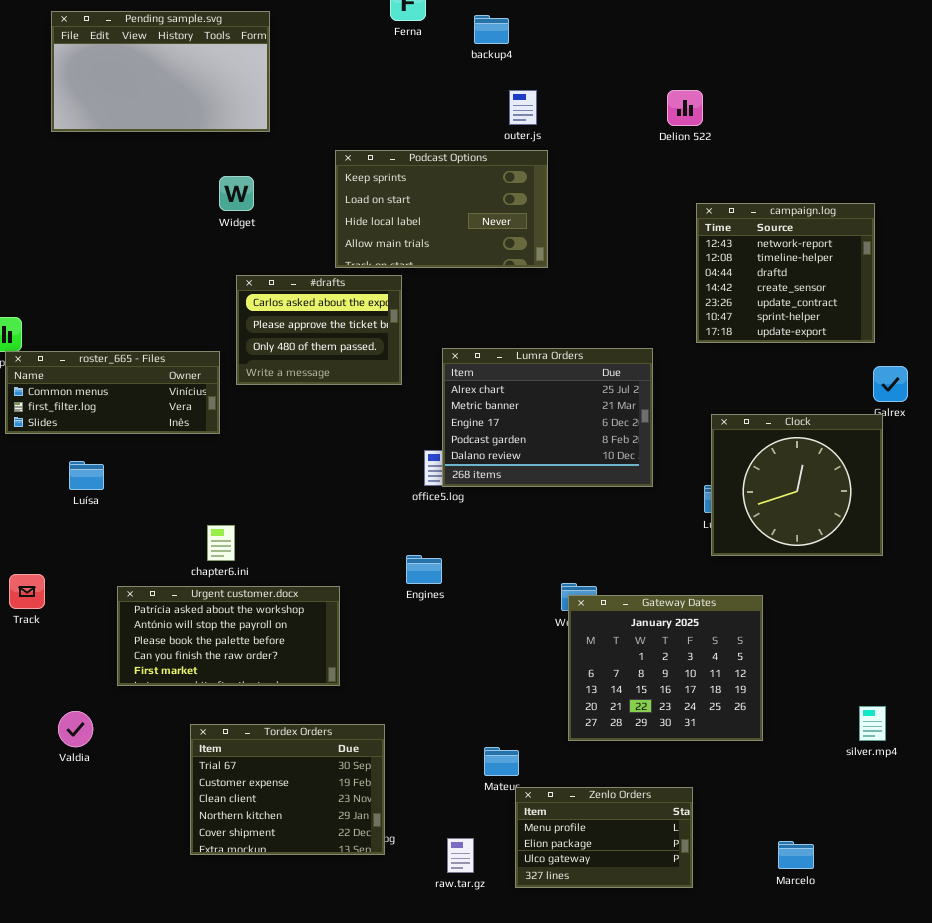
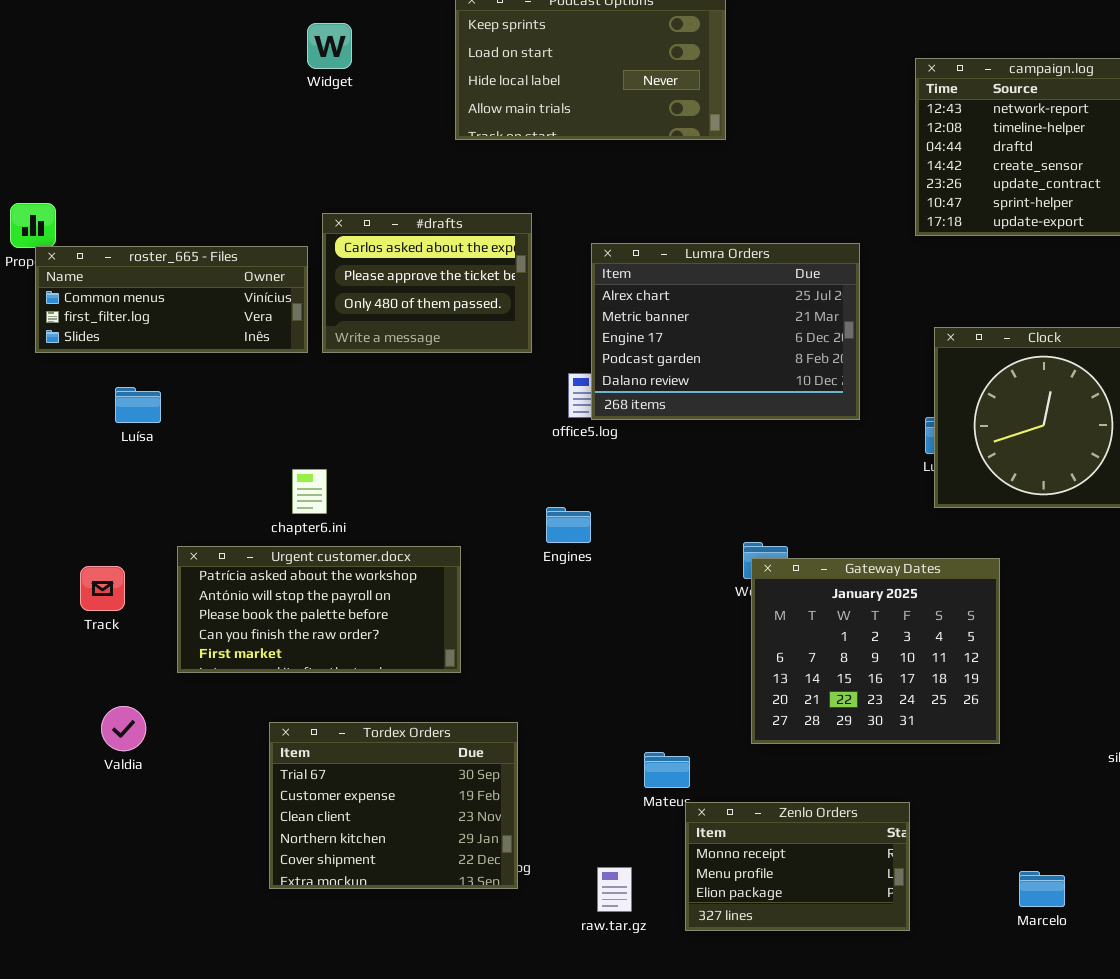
#drafts: [236,275,402,385] -> [322,213,532,353], moved
Track: [9,574,45,609] -> [80,566,125,611], moved
Zenlo Orders: [515,787,693,888] -> [685,802,910,931], scrolled up 1 row

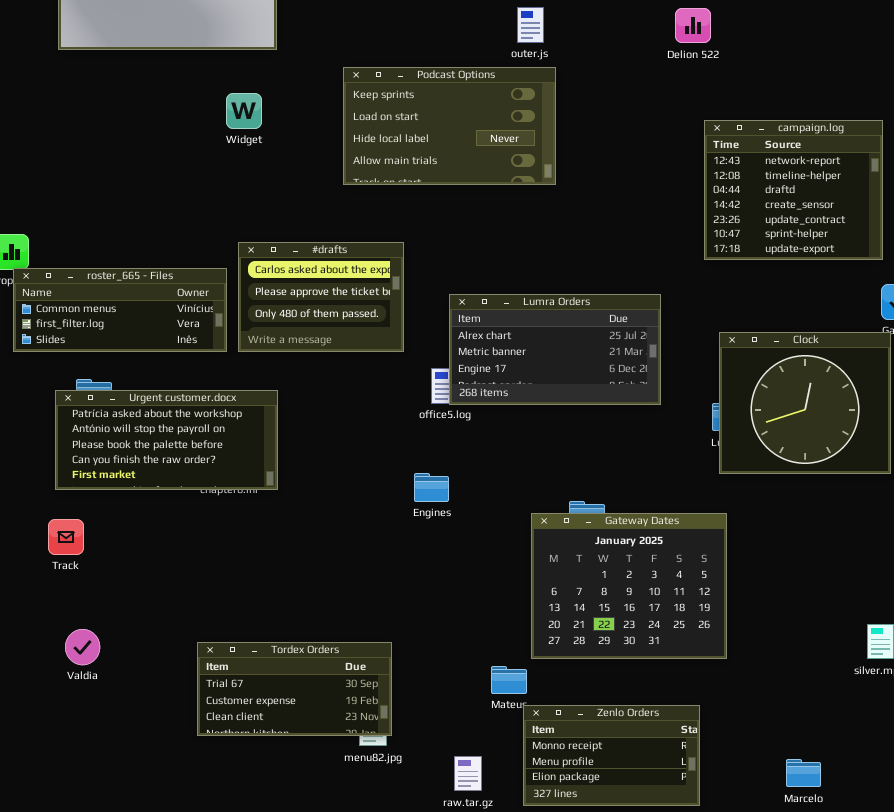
Lumra Orders: [591,243,860,420] -> [449,294,661,405], resized
Urgent customer.docx: [177,546,461,673] -> [55,390,278,490], moved
Gateway Dates: [751,558,1000,744] -> [531,513,727,659], moved
Tordex Orders: [269,722,518,889] -> [197,642,392,736], resized

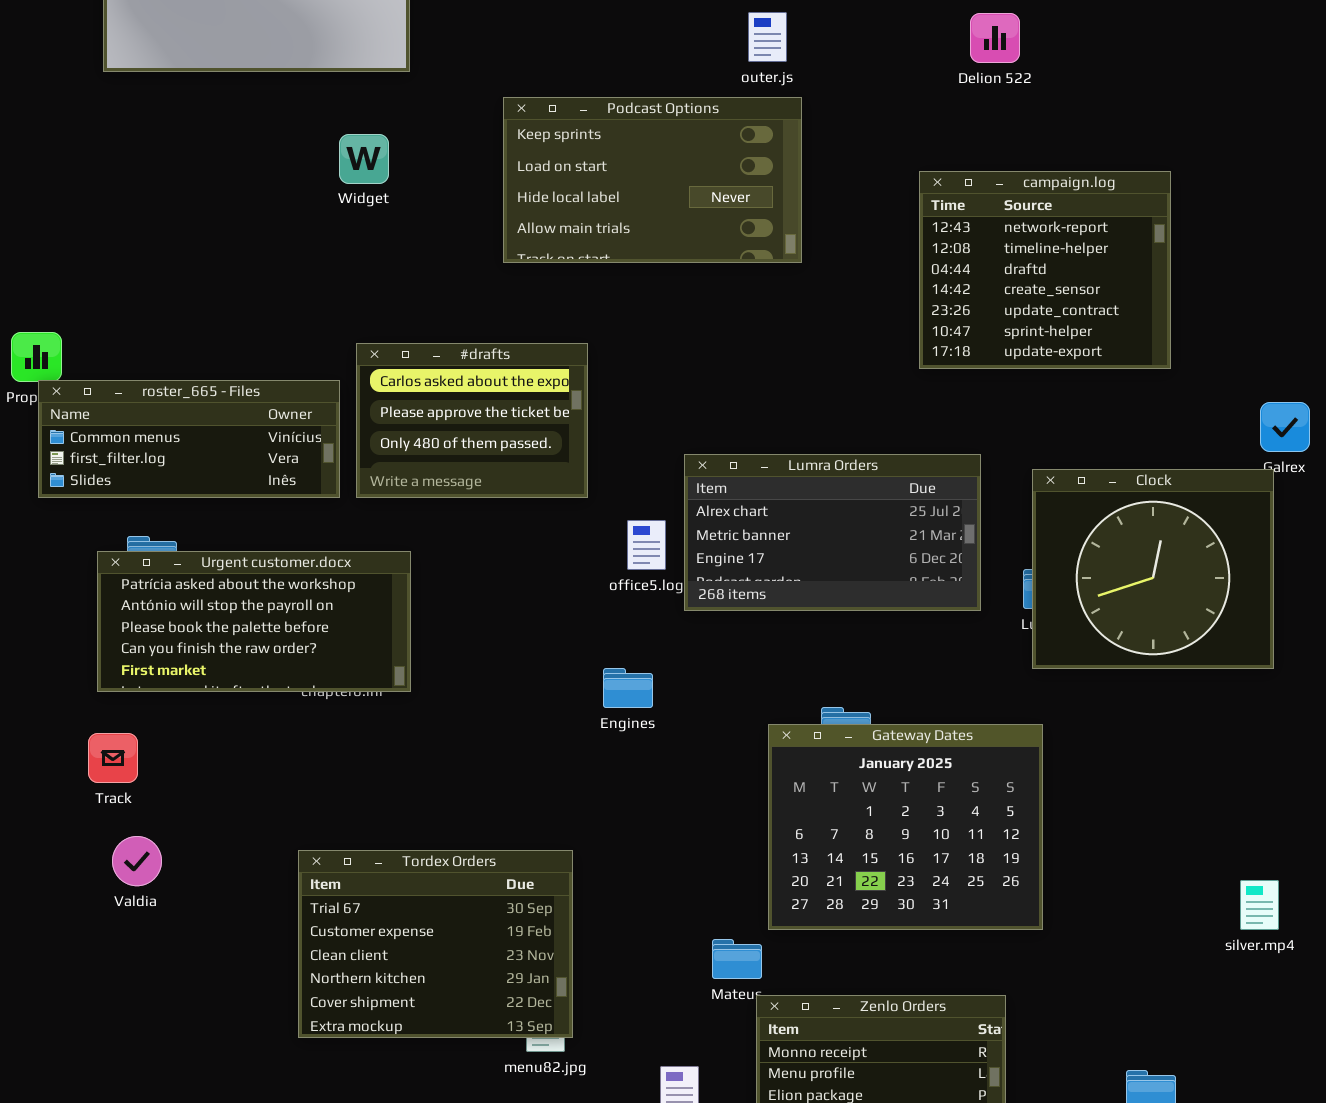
campaign.log: [704,120,883,260] -> [919,171,1171,369], moved
Lumra Orders: [449,294,661,405] -> [684,454,981,611], moved
Valdia: [65,629,100,665] -> [112,836,162,886], moved
Tordex Orders: [197,642,392,736] -> [298,850,573,1038], resized

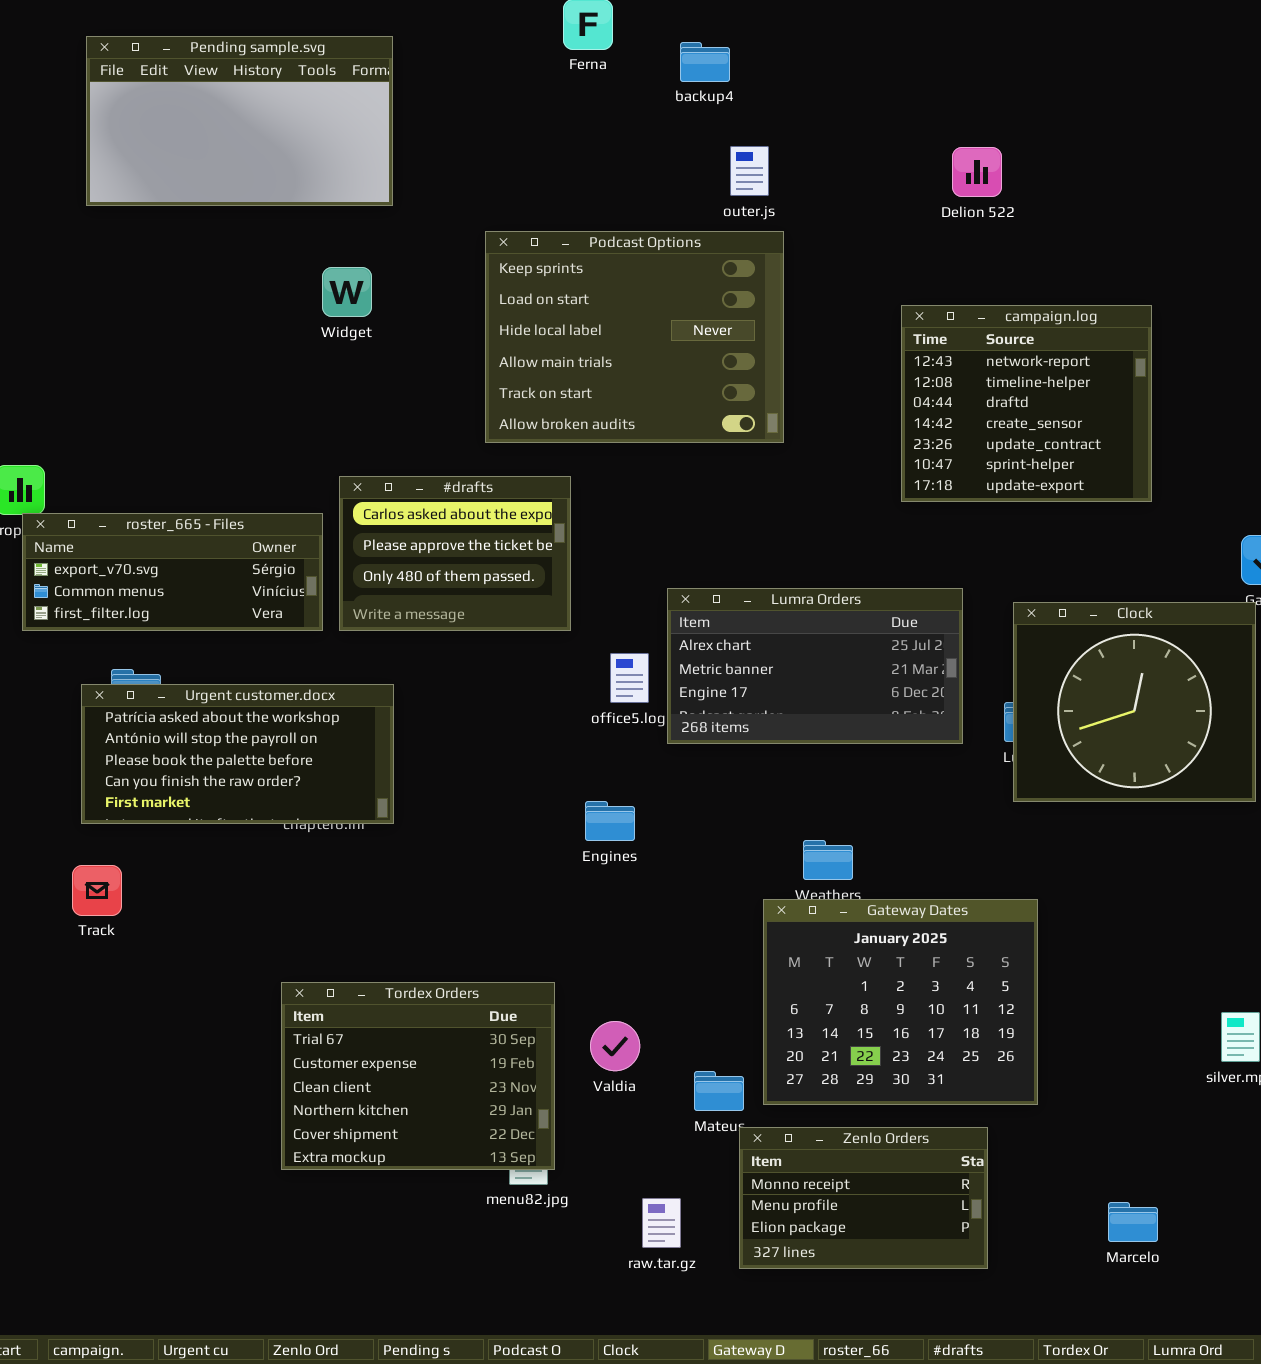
Podcast Options: [503,97,802,263] -> [485,231,784,443], resized
roster_665 - Files: [38,380,340,498] -> [22,513,323,631], scrolled up 1 row
Gateway Dates: [768,724,1043,930] -> [763,899,1038,1105], moved
Valdia: [112,836,162,886] -> [590,1021,640,1071], moved

